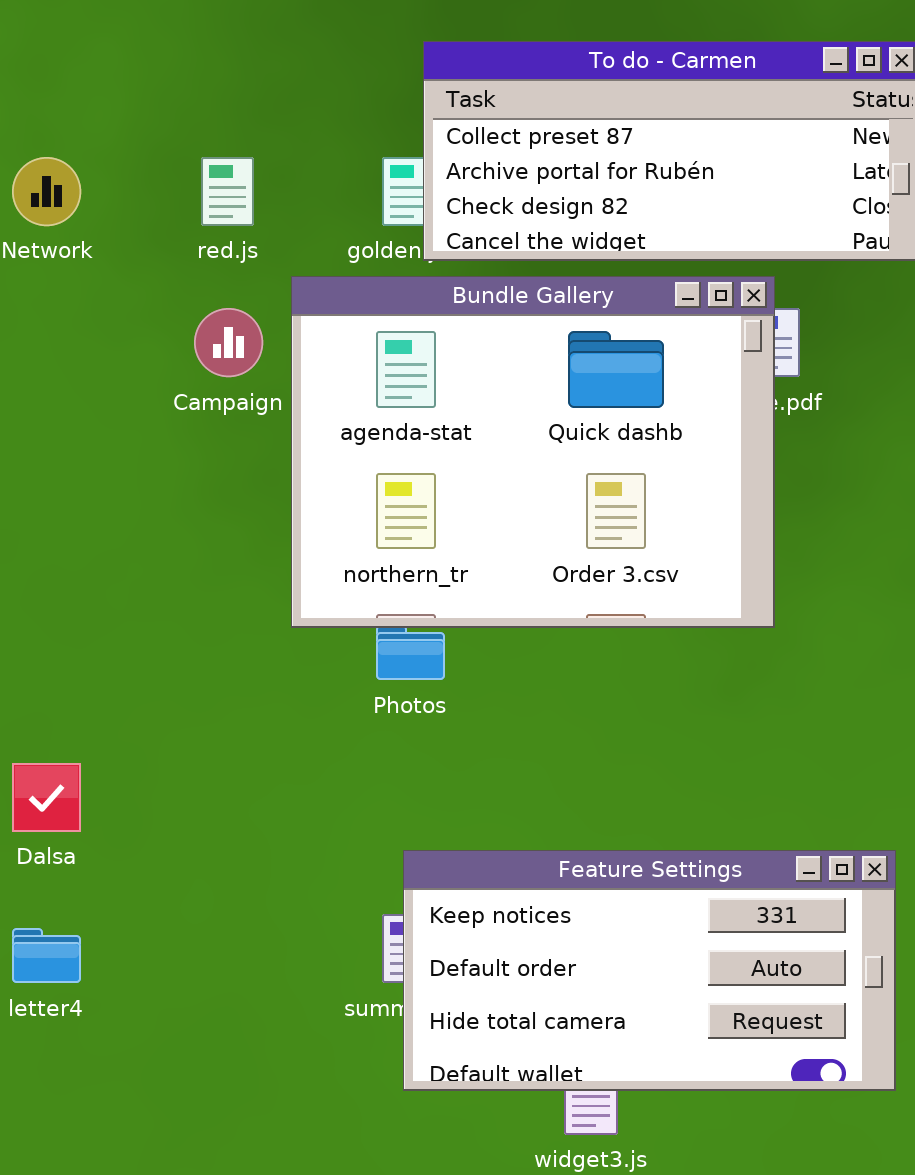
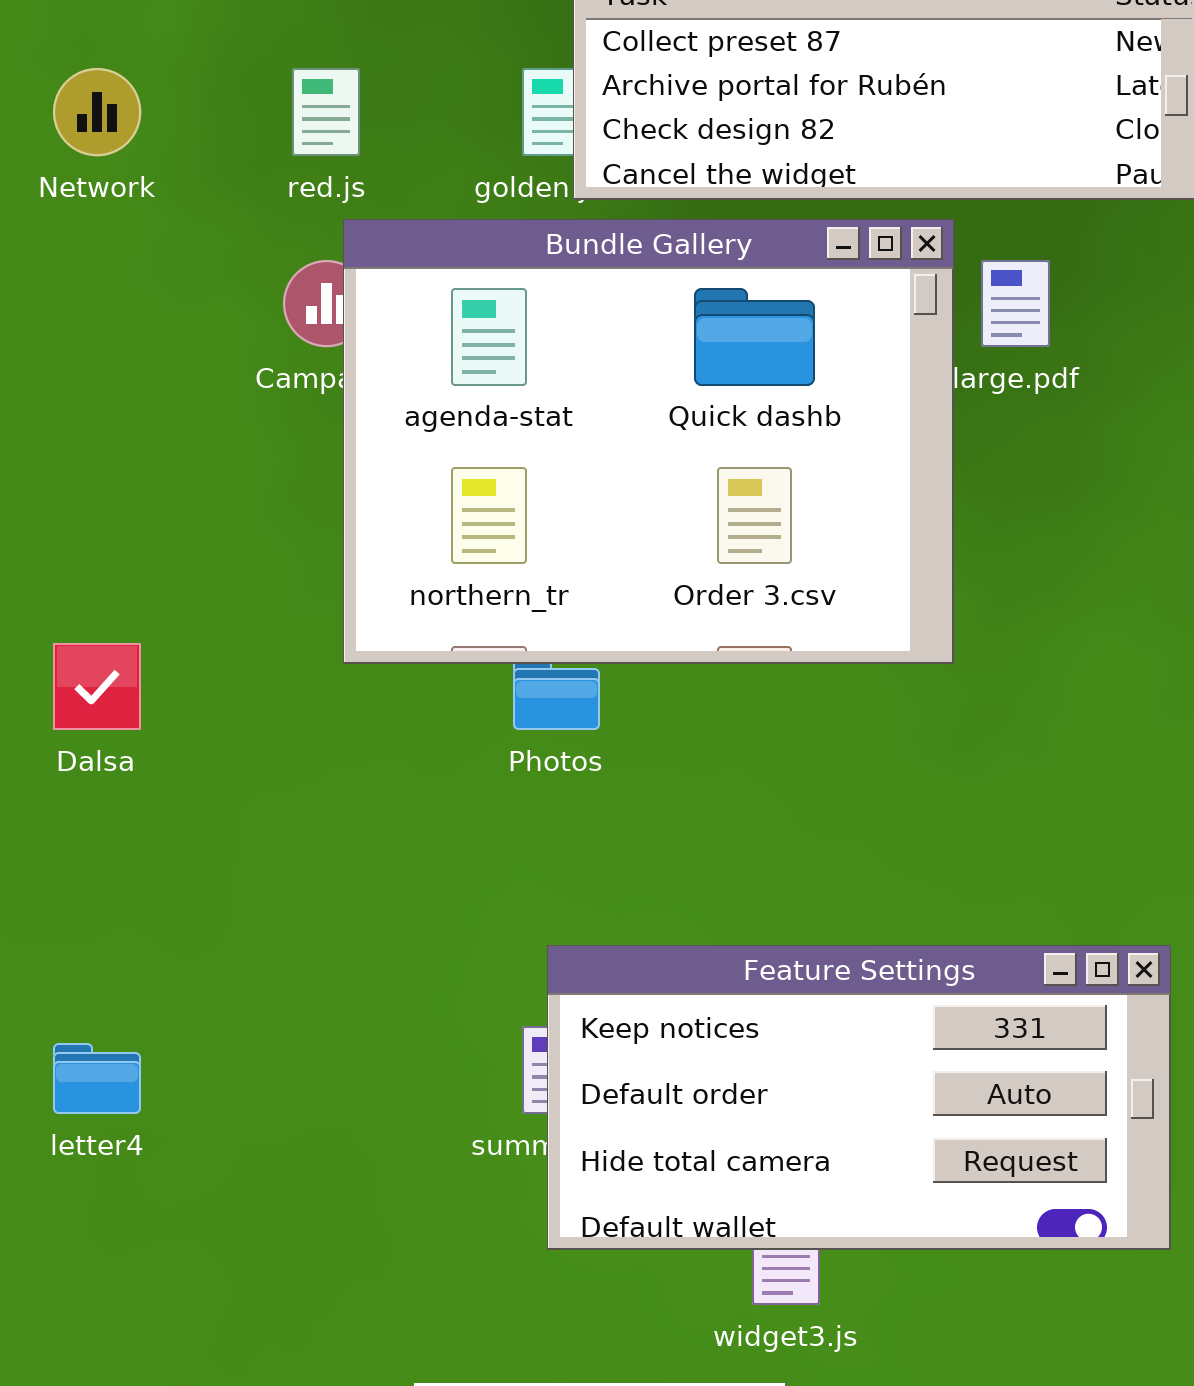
Bundle Gallery: [291,276,775,628] -> [343,219,954,664], moved
Dalsa: [12,763,81,832] -> [53,643,141,730], moved

